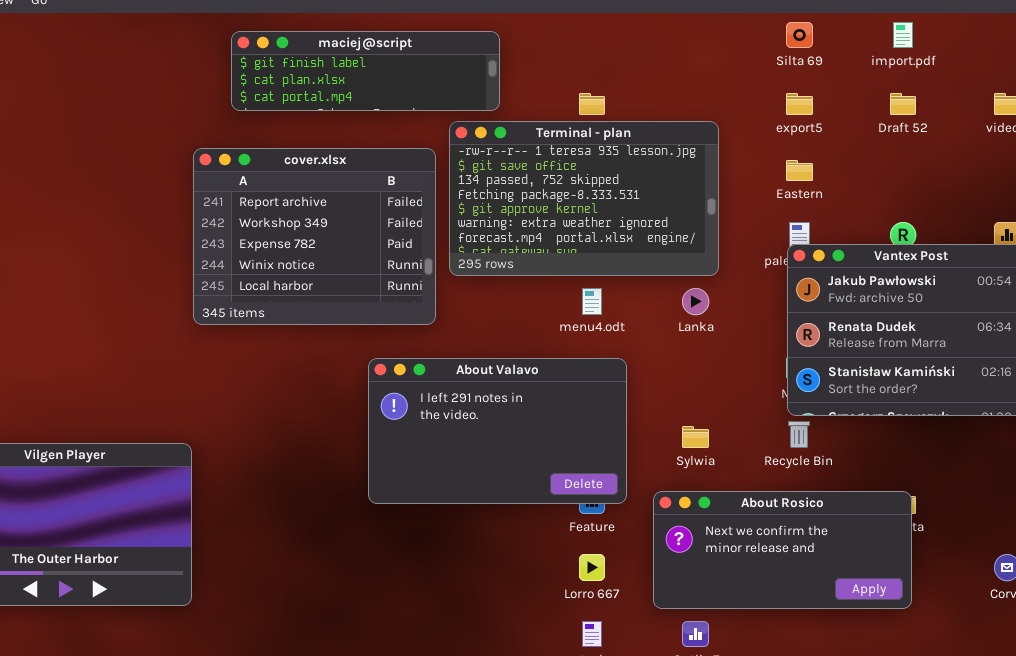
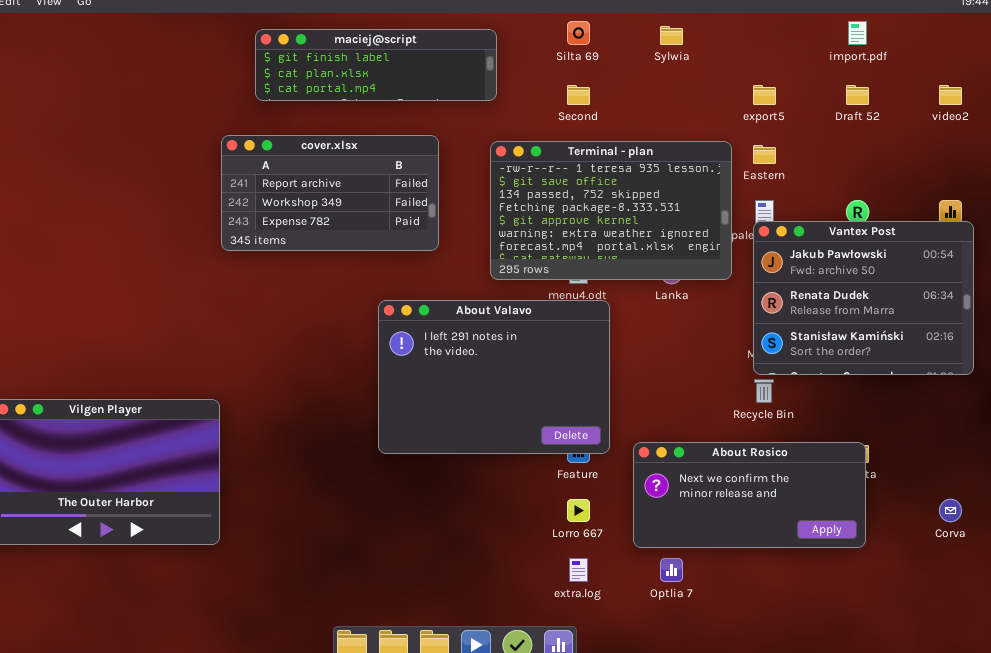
Silta 69: [786,22,813,48] -> [567,21,590,45], moved
Terminal - plan: [449,121,719,276] -> [490,141,732,280], moved
cover.xlsx: [193,148,436,325] -> [221,135,439,251], resized
About Valavo: [368,358,627,504] -> [378,300,610,454], resized
Sylwia: [682,426,709,448] -> [660,26,683,45], moved

